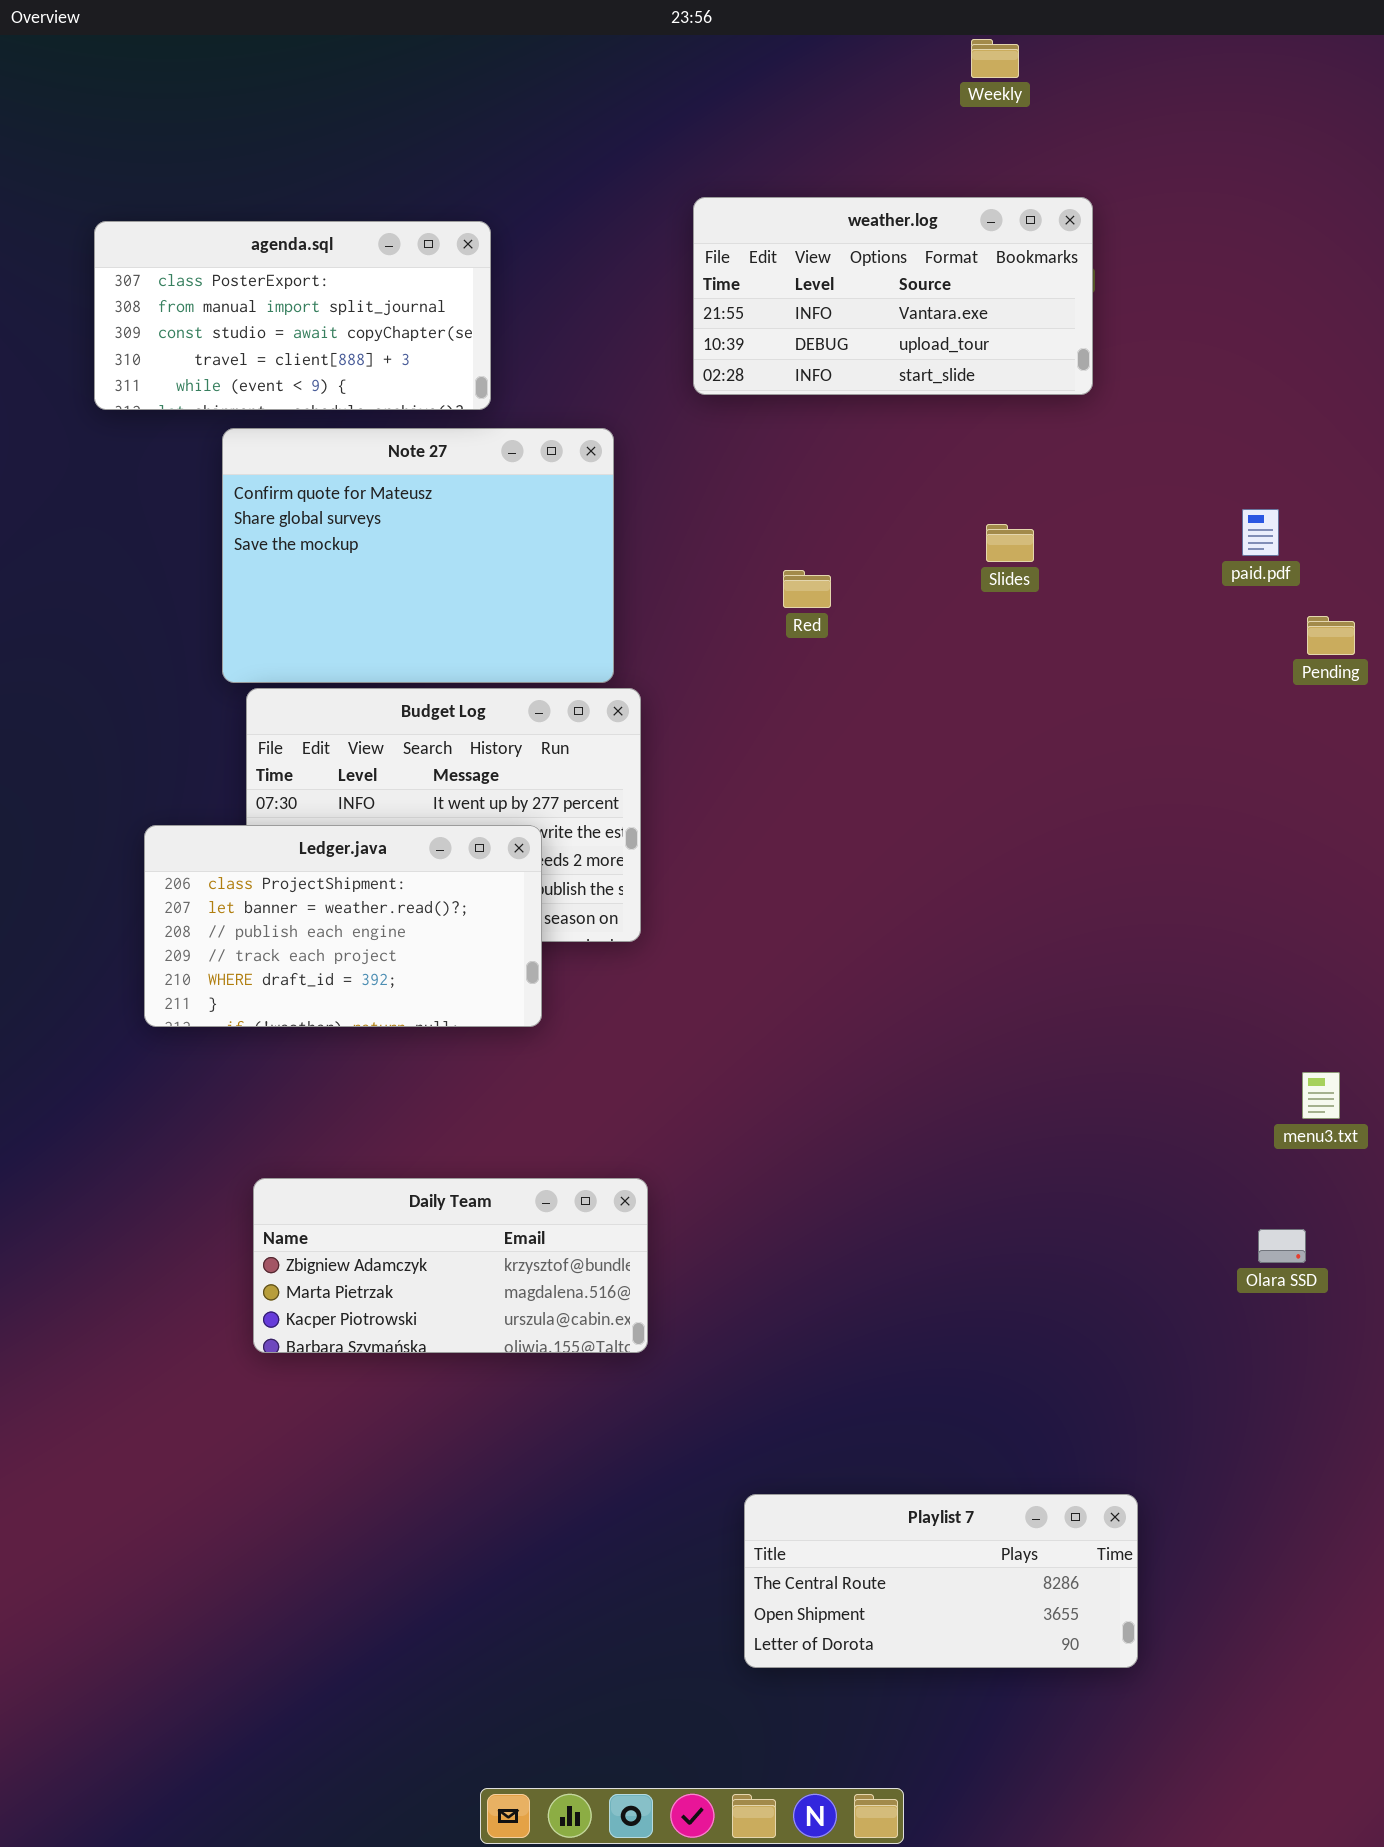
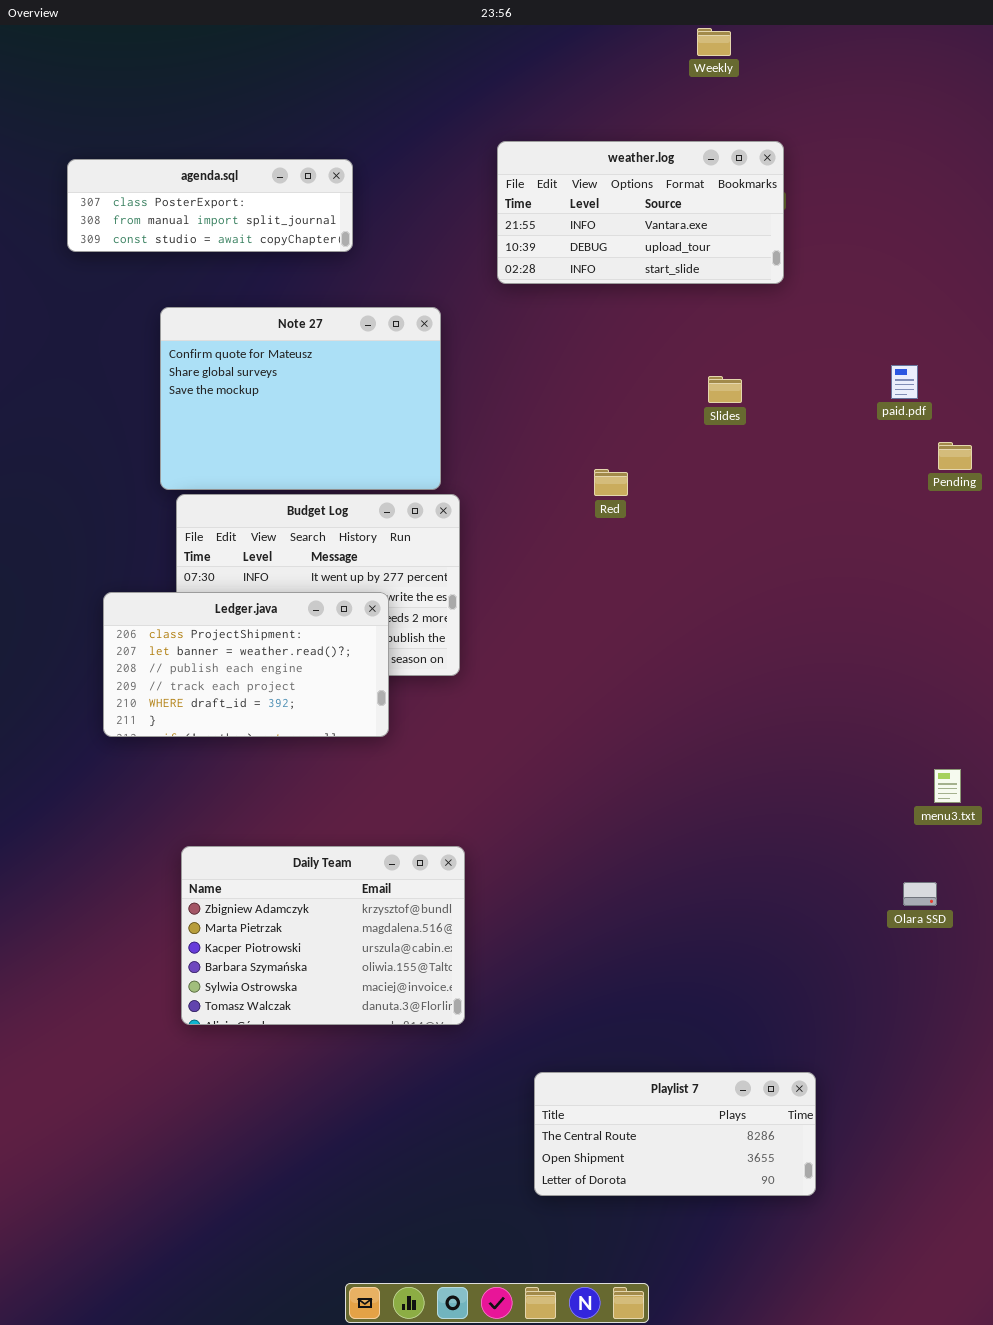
agenda.sql: [94,221,491,410] -> [67,159,353,252], resized
Red: [783,570,831,608] -> [594,469,628,496], moved
Daily Team: [253,1178,648,1353] -> [181,846,465,1025], resized

